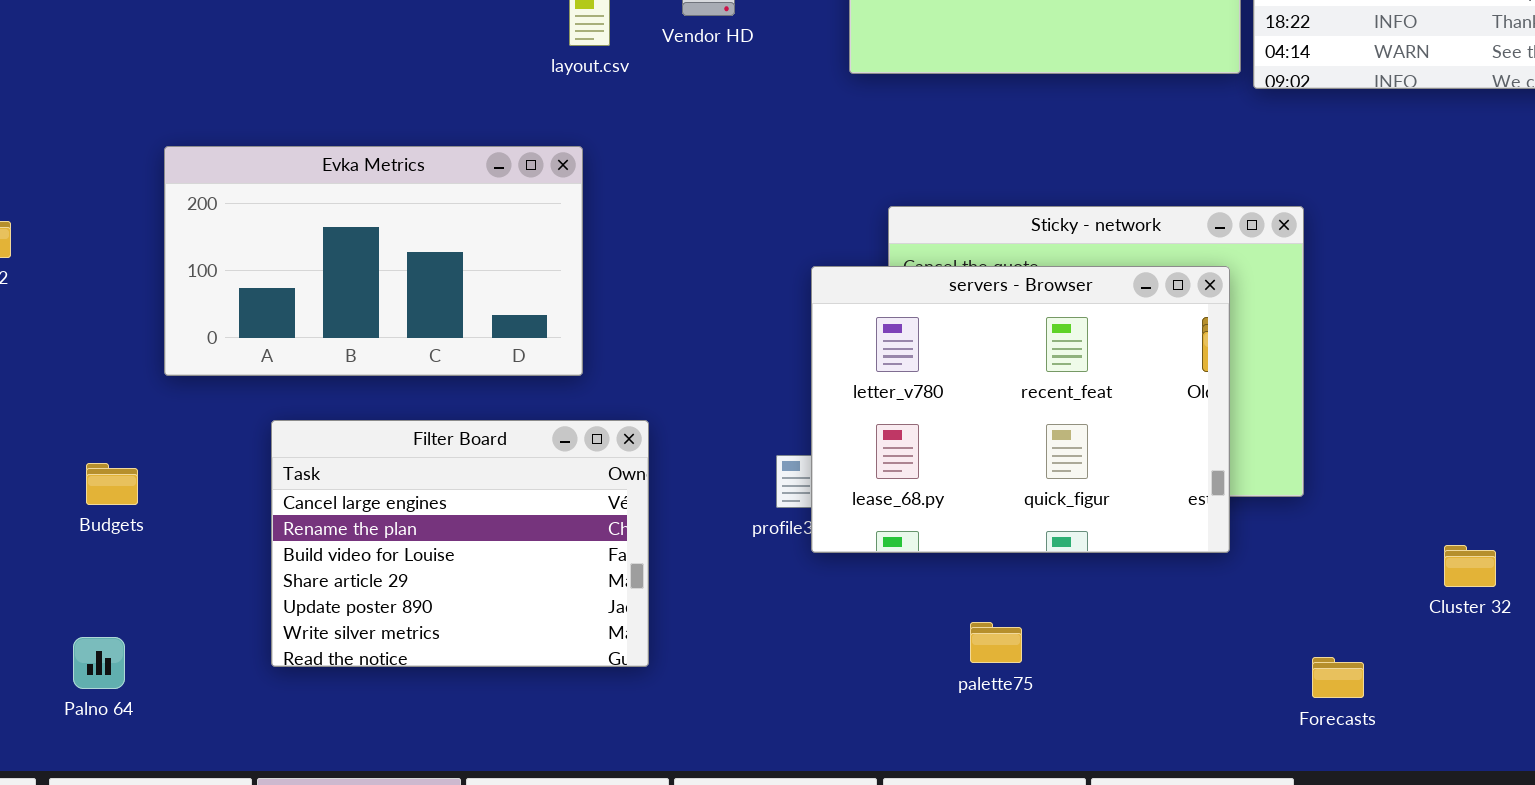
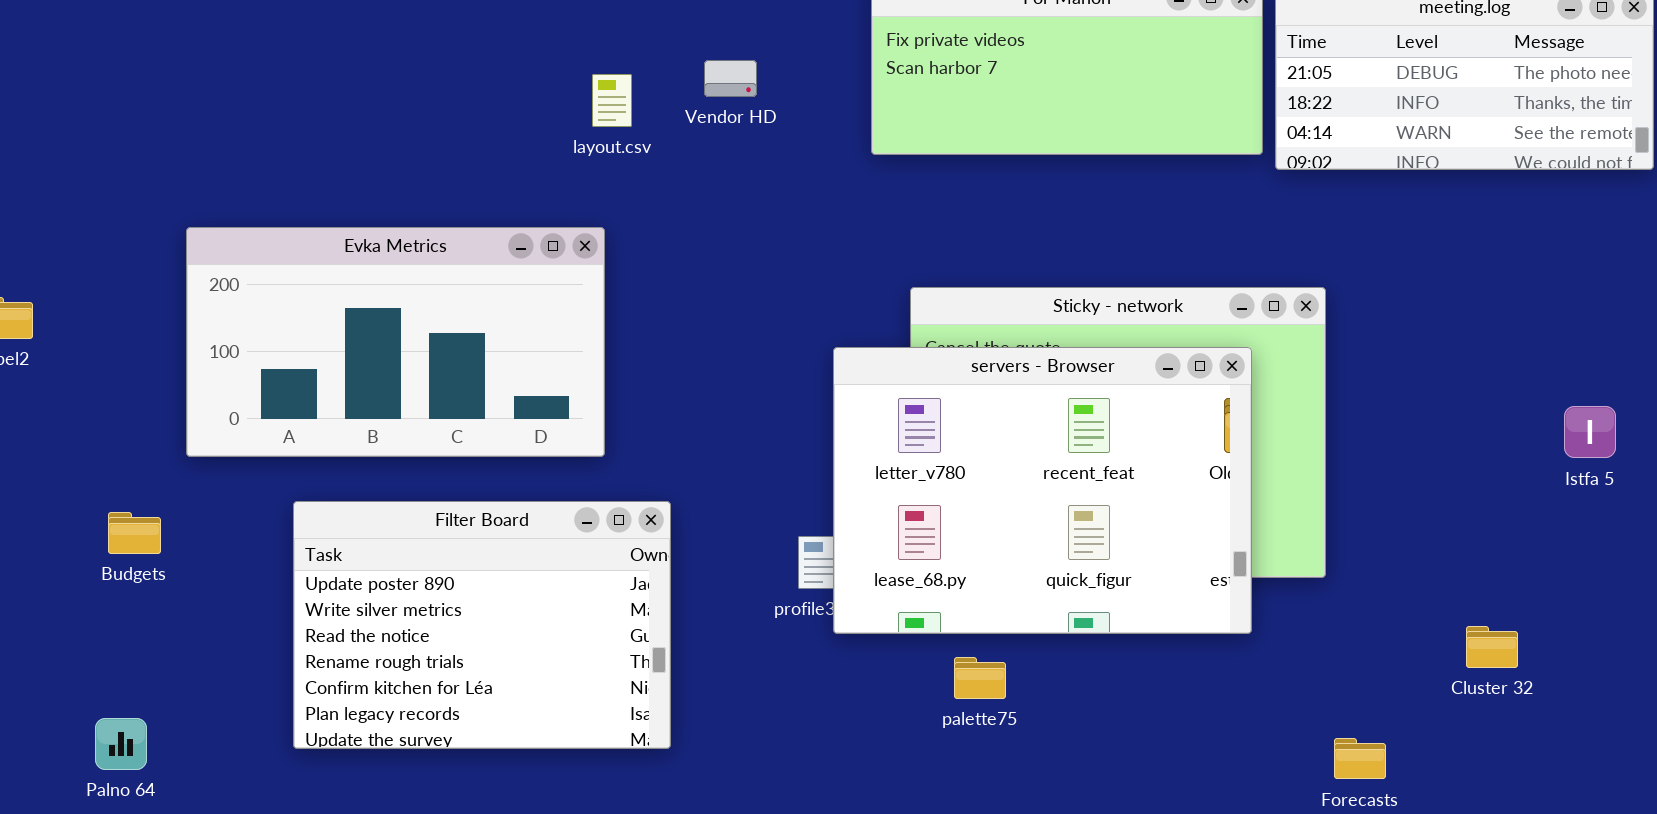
Filter Board: [271,420,649,667] -> [293,501,671,749], scrolled down 4 rows
Budgets: [86,463,138,505] -> [108,512,161,554], moved
palette75: [970,622,1022,663] -> [954,657,1006,699], moved

